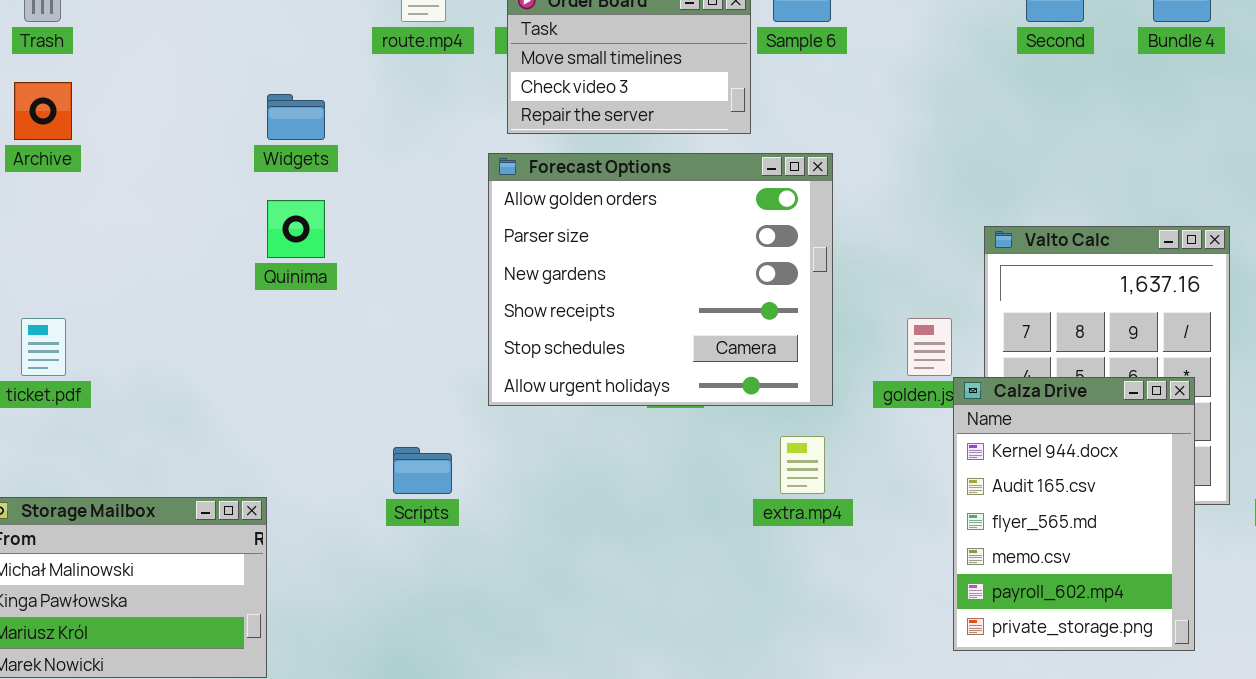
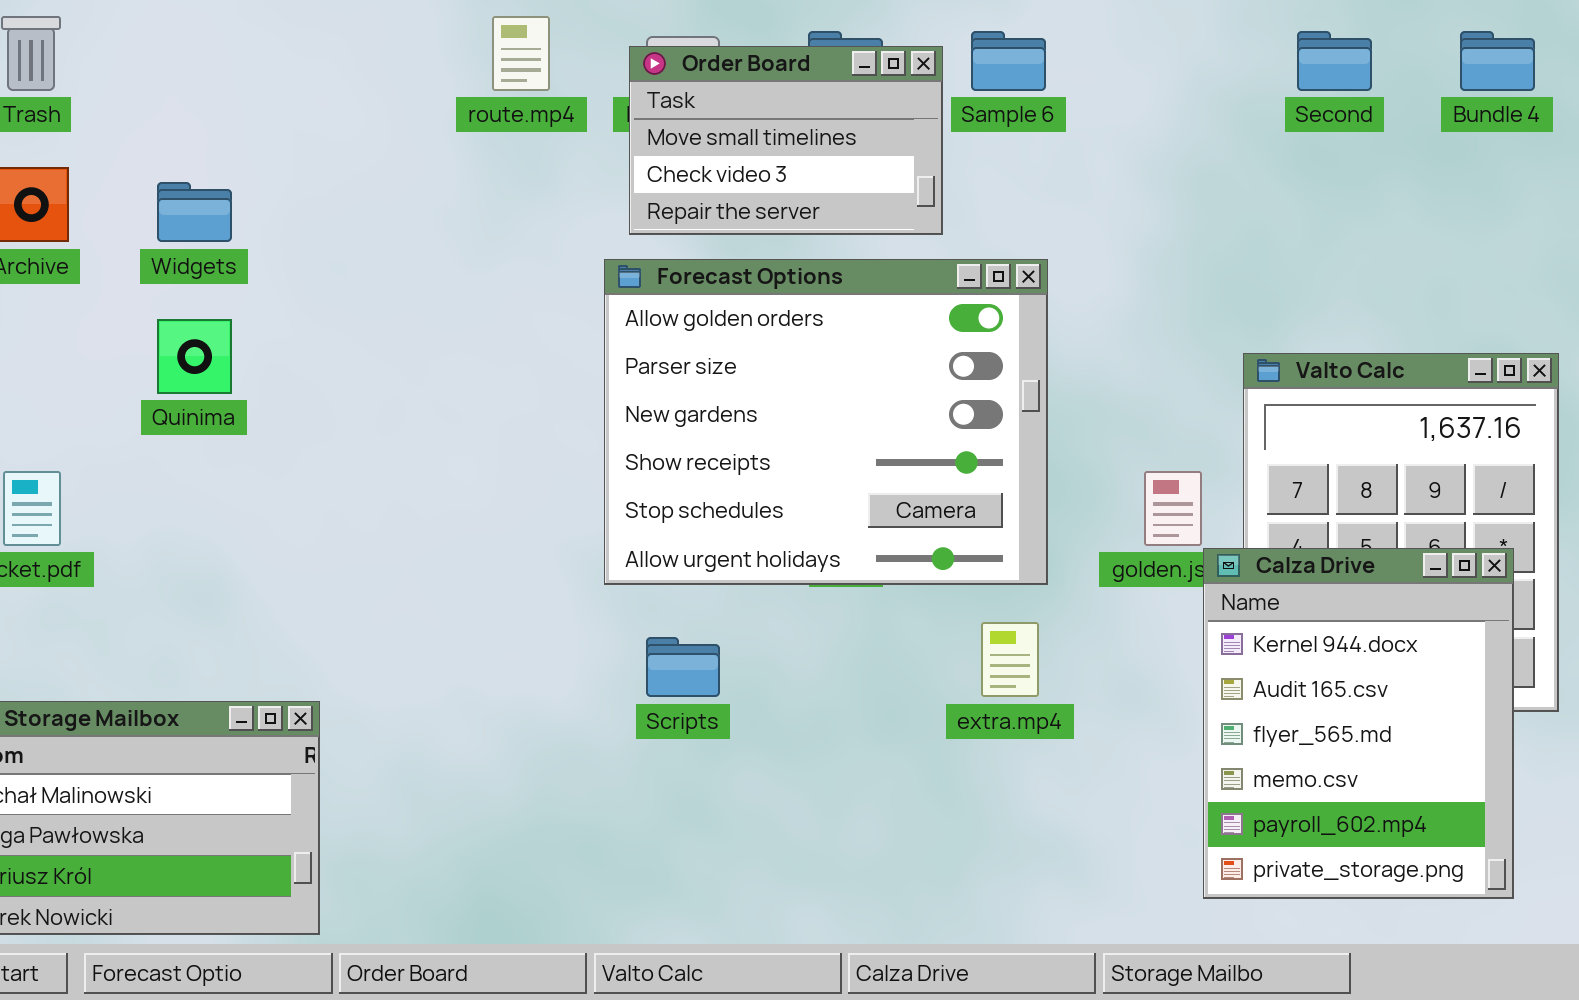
Widgets: [267,94,325,140] -> [157,182,232,242], moved
Quinima: [267,200,325,258] -> [157,319,232,394], moved
Scripts: [393,447,452,494] -> [646,637,720,697], moved

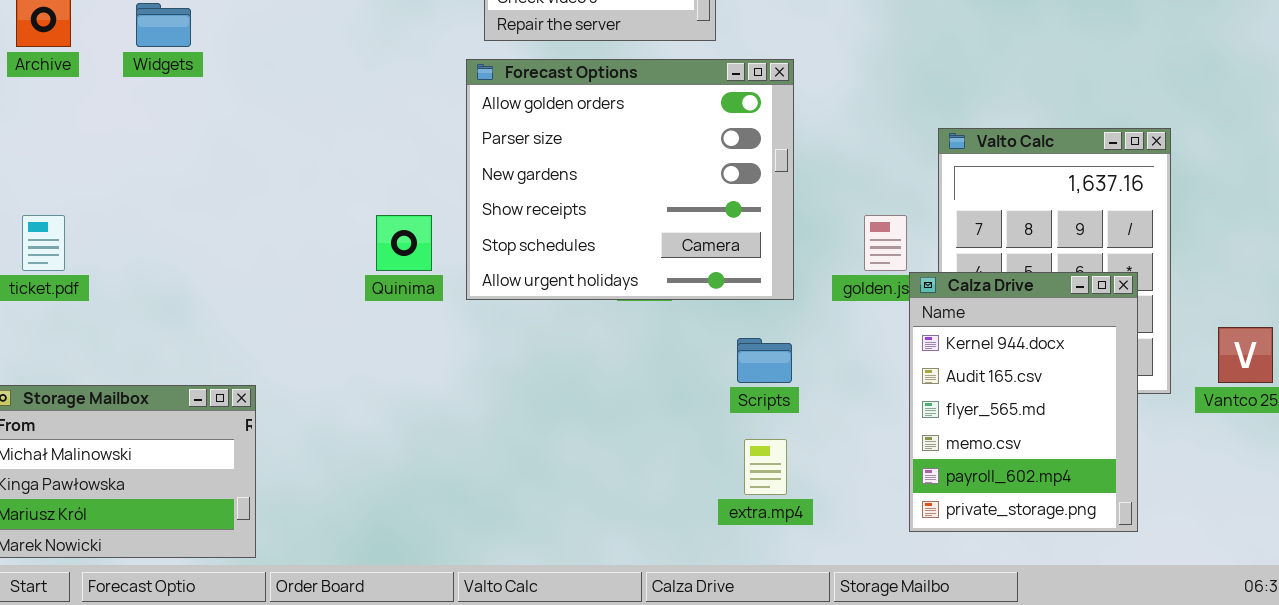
Quinima: [157,319,232,394] -> [376,215,432,271], moved
extra.mp4: [981,622,1039,697] -> [744,439,787,495], moved
Scripts: [646,637,720,697] -> [737,338,792,383], moved

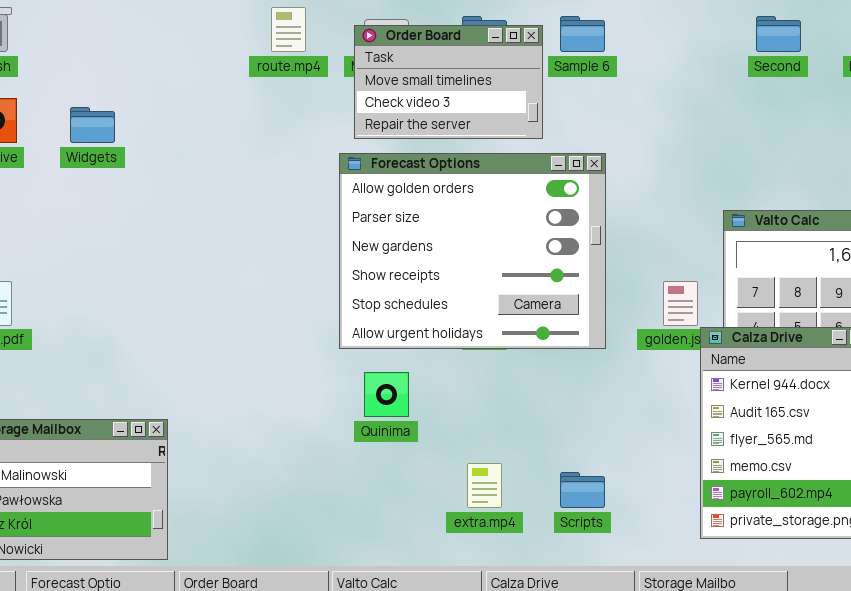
Quinima: [376,215,432,271] -> [364,372,409,417], moved
Scripts: [737,338,792,383] -> [560,472,605,508], moved
extra.mp4: [744,439,787,495] -> [467,463,502,508], moved

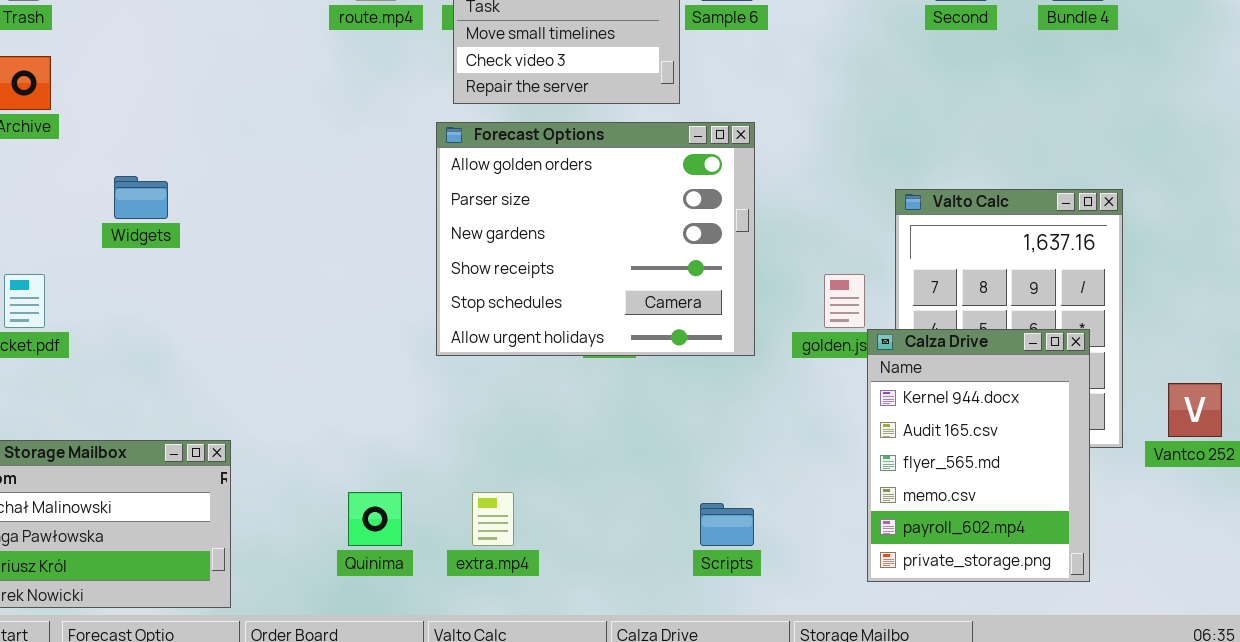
Widgets: [70,107,115,143] -> [114,176,168,219], moved
Quinima: [364,372,409,417] -> [348,492,402,546], moved
extra.mp4: [467,463,502,508] -> [472,492,514,546], moved

